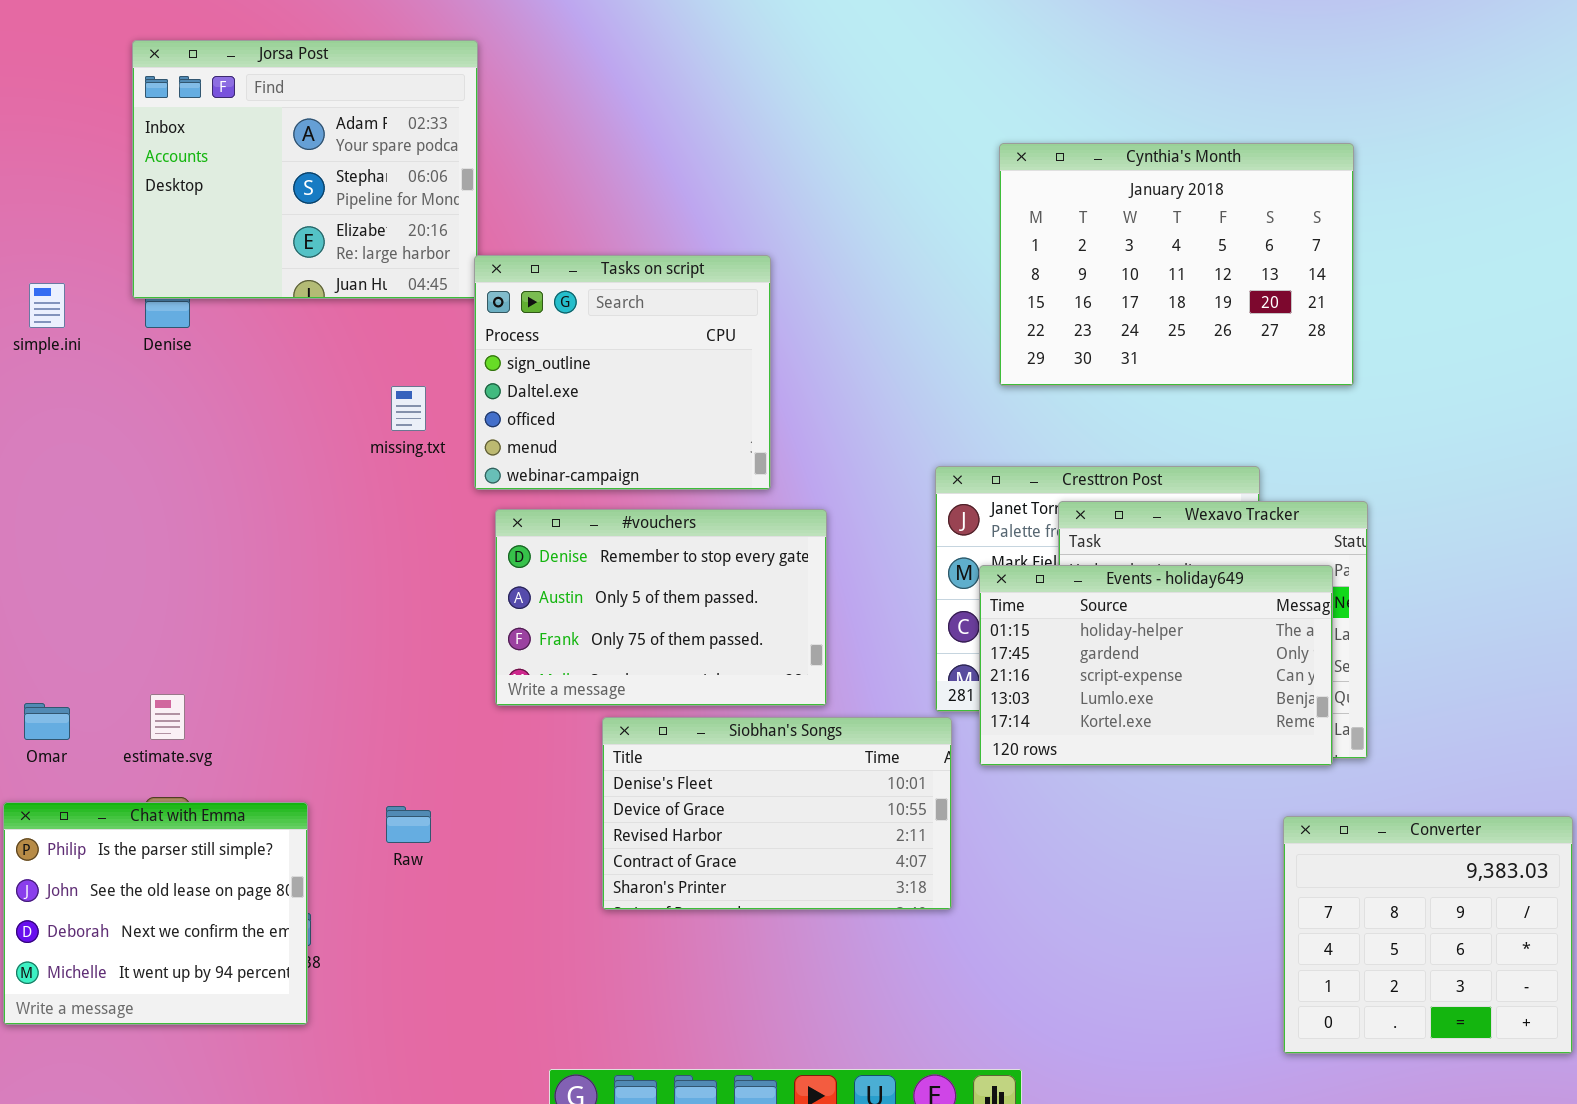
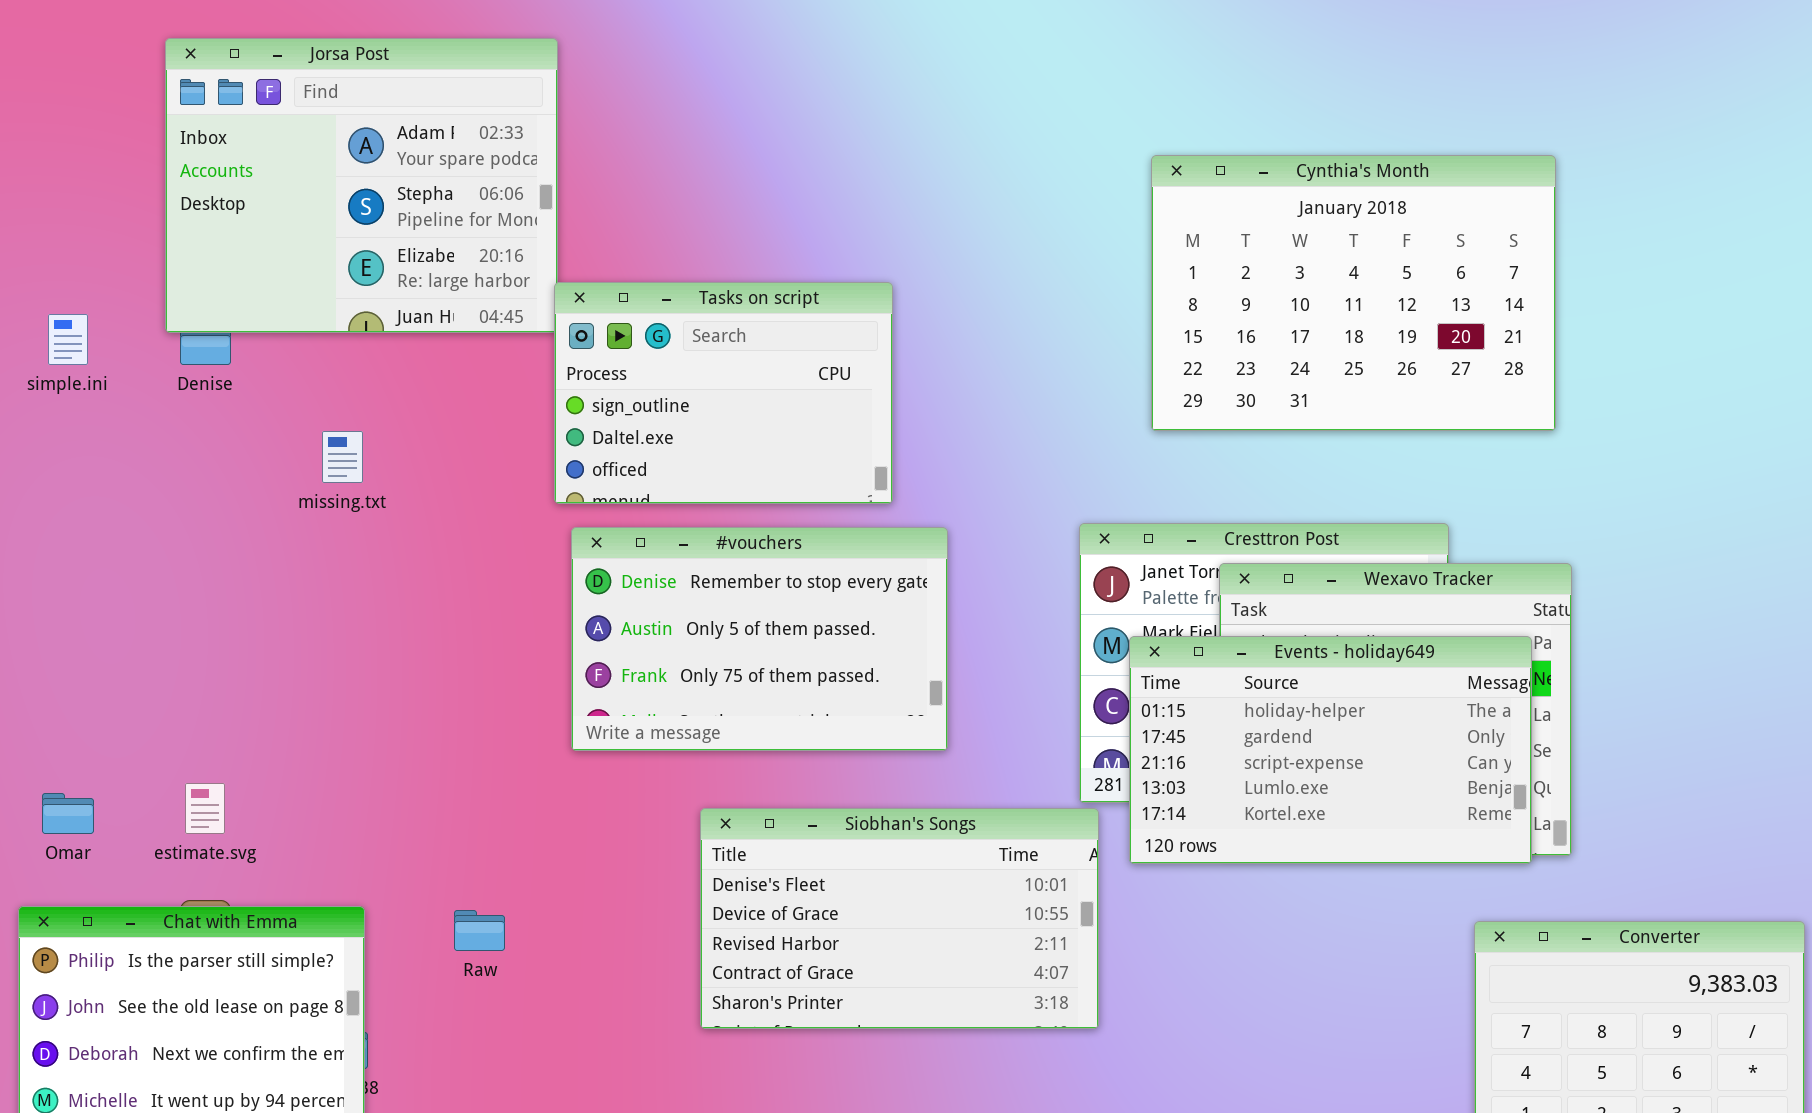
Tasks on script: [474,255,771,490] -> [554,282,893,504], resized
missing.txt: [391,386,426,431] -> [322,431,363,483], moved
#vouchers: [495,509,827,706] -> [571,527,948,751], moved

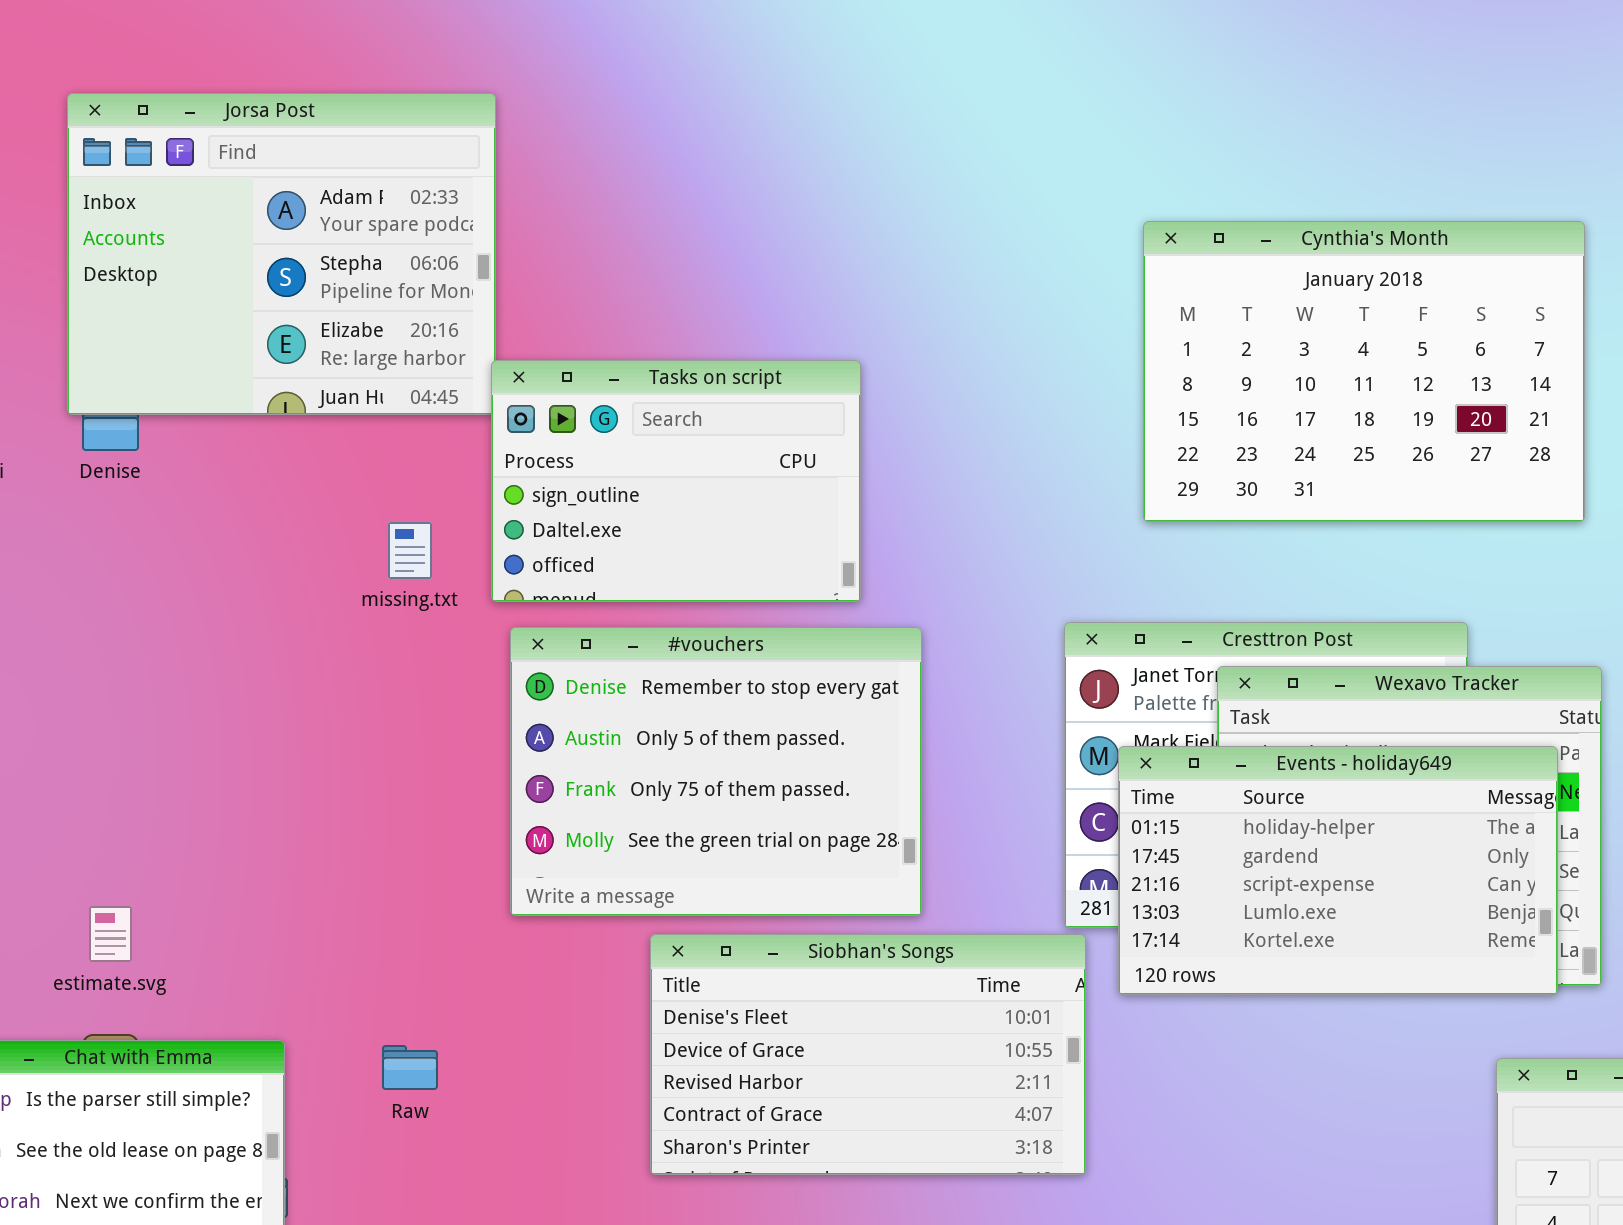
missing.txt: [322,431,363,483] -> [388,522,432,579], moved
#vouchers: [571,527,948,751] -> [510,627,922,916], resized

